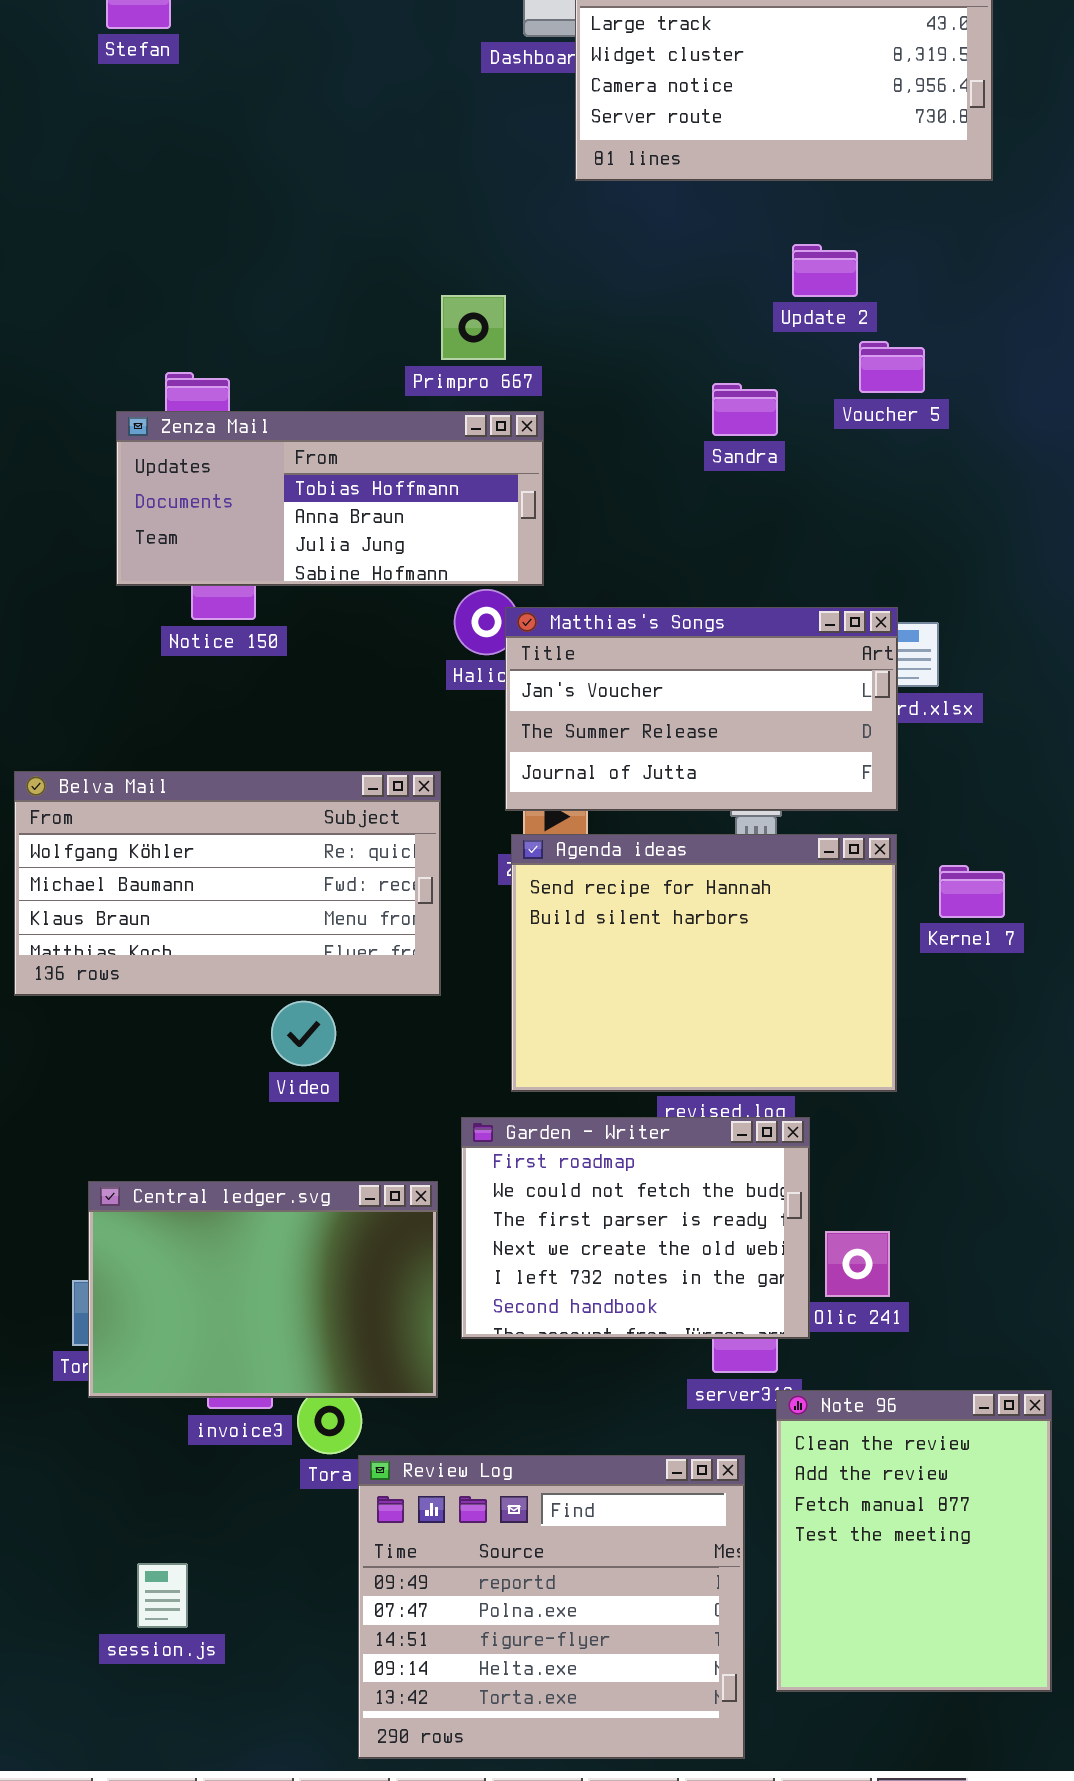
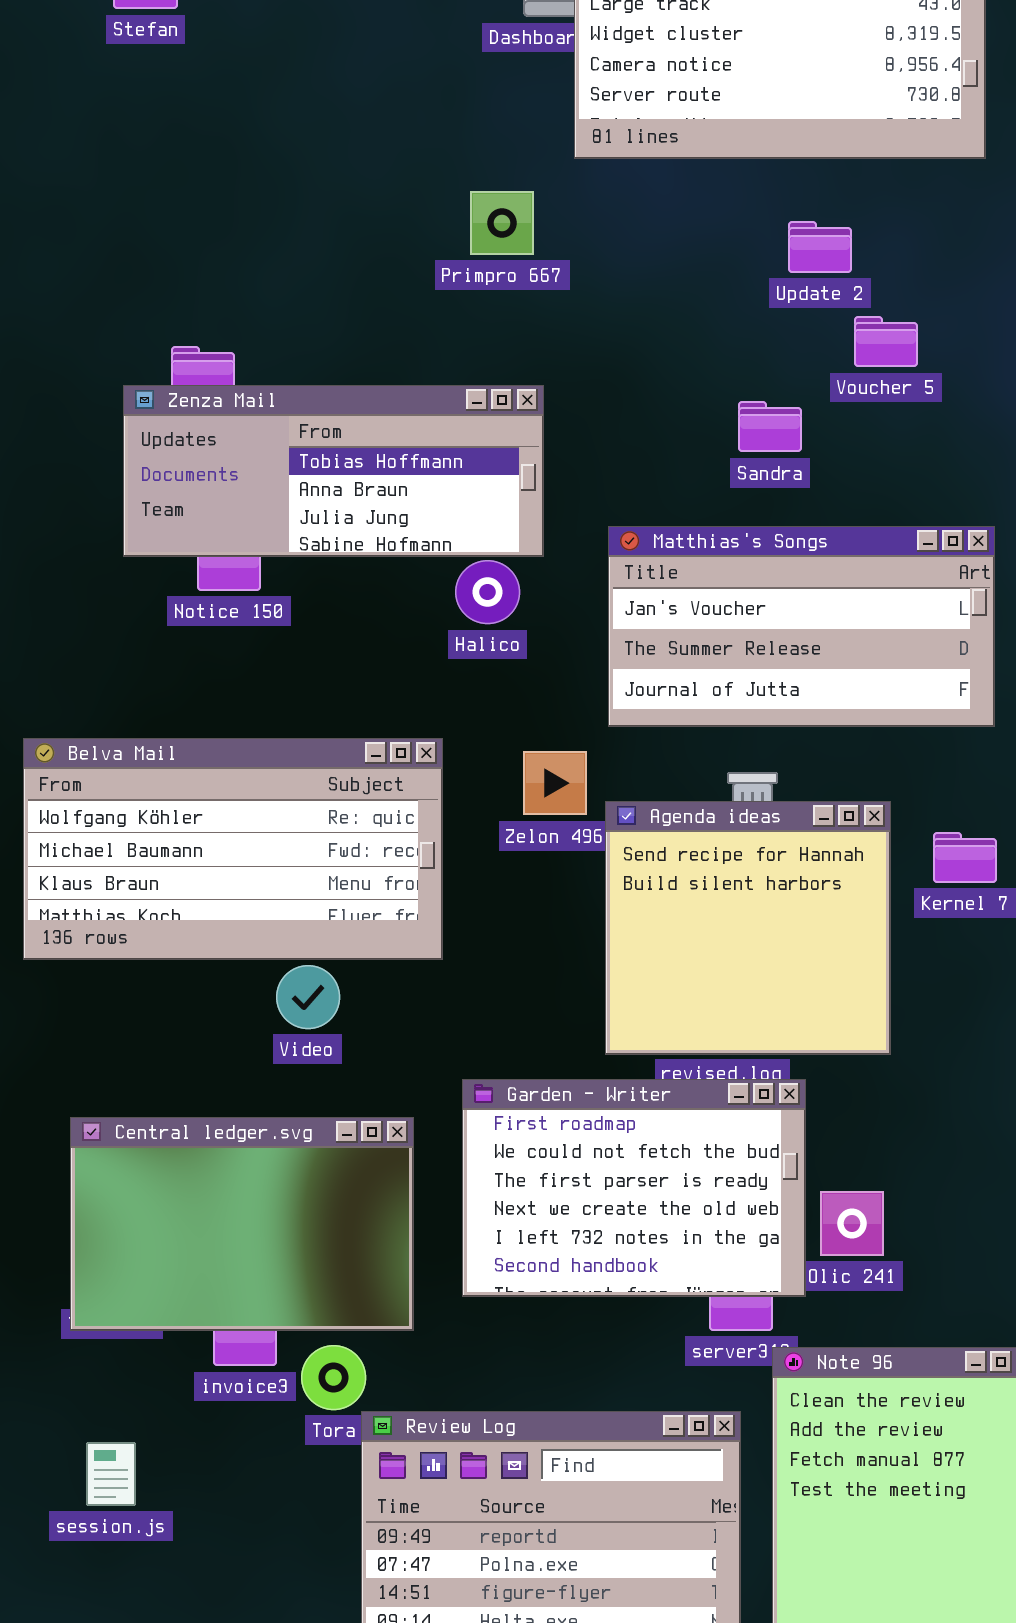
Primpro 667: [441,295,506,360] -> [470,191,534,255], moved
Sandra: [712,383,778,436] -> [738,401,802,452], moved
Matthias's Songs: [505,607,898,811] -> [608,526,995,727], moved
Agenda ideas: [511,834,897,1092] -> [605,801,891,1055], resized
Central ledger.svg: [88,1181,438,1398] -> [70,1117,414,1331], moved
session.js: [137,1563,188,1628] -> [86,1442,136,1506], moved

